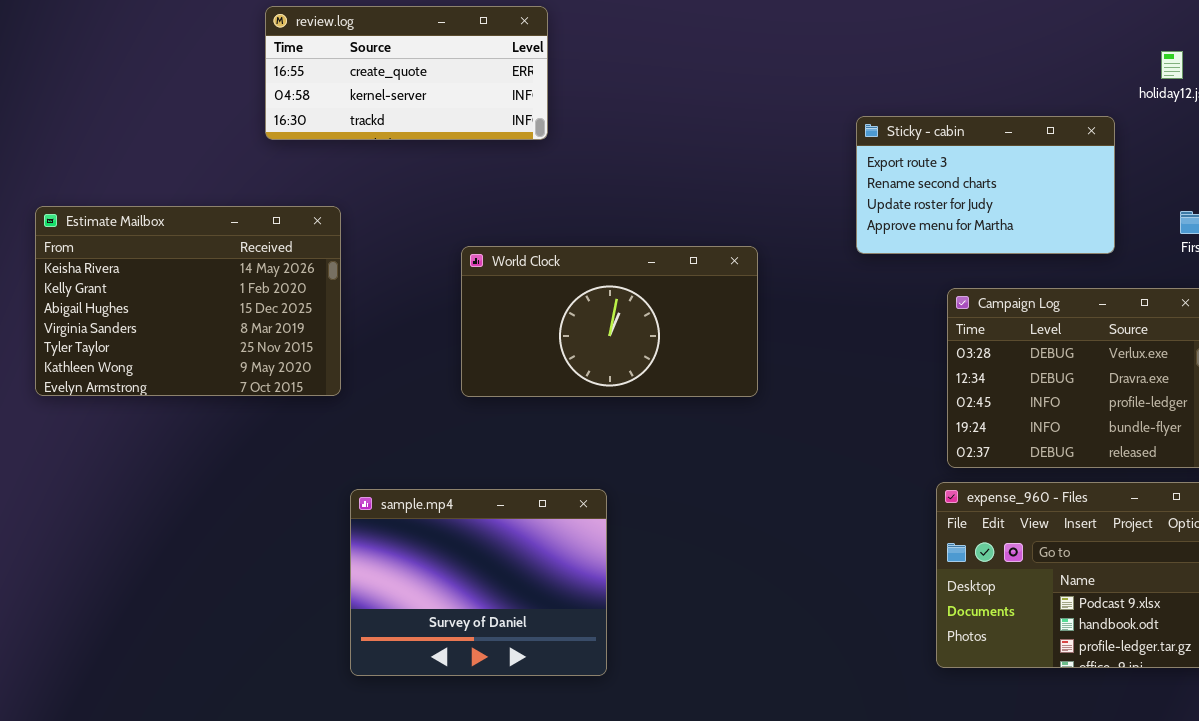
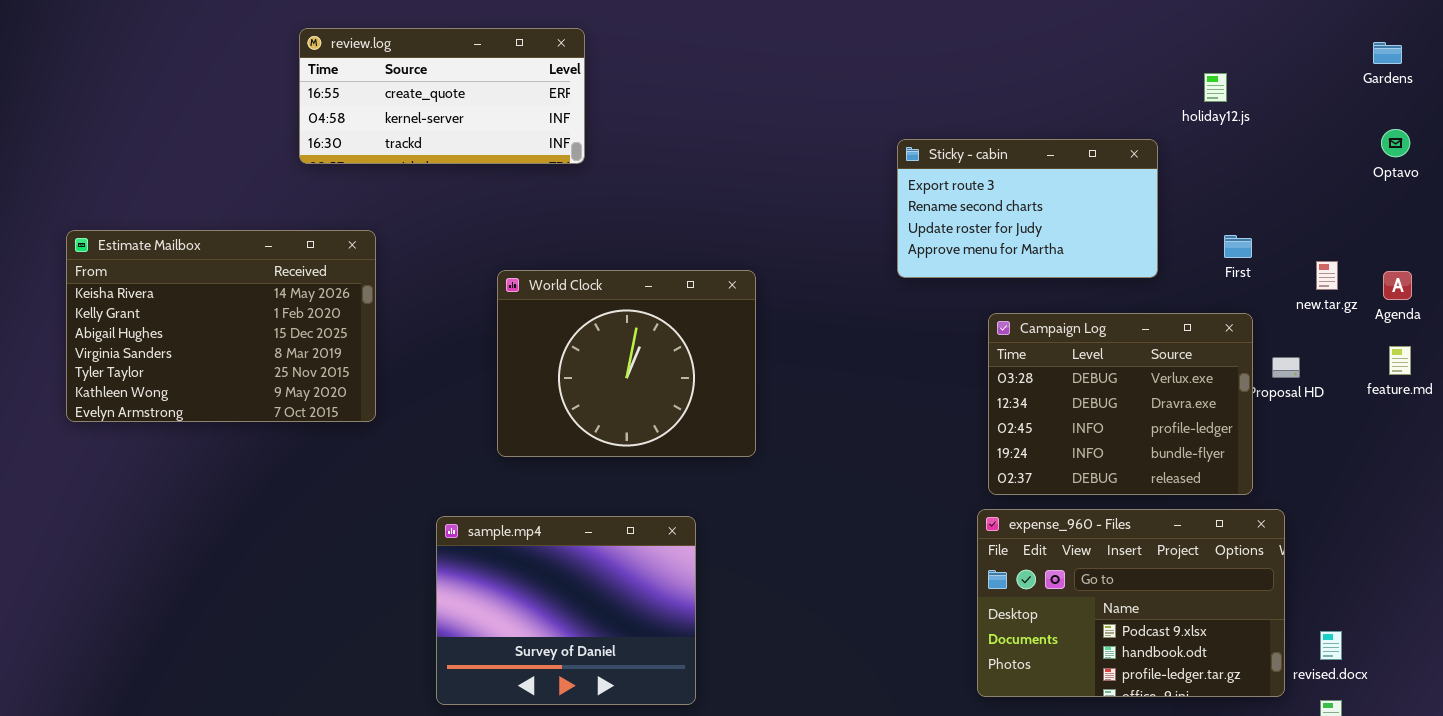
World Clock: [461,246,758,397] -> [497,270,756,457], resized
sample.mp4: [350,489,607,676] -> [436,516,696,705], moved

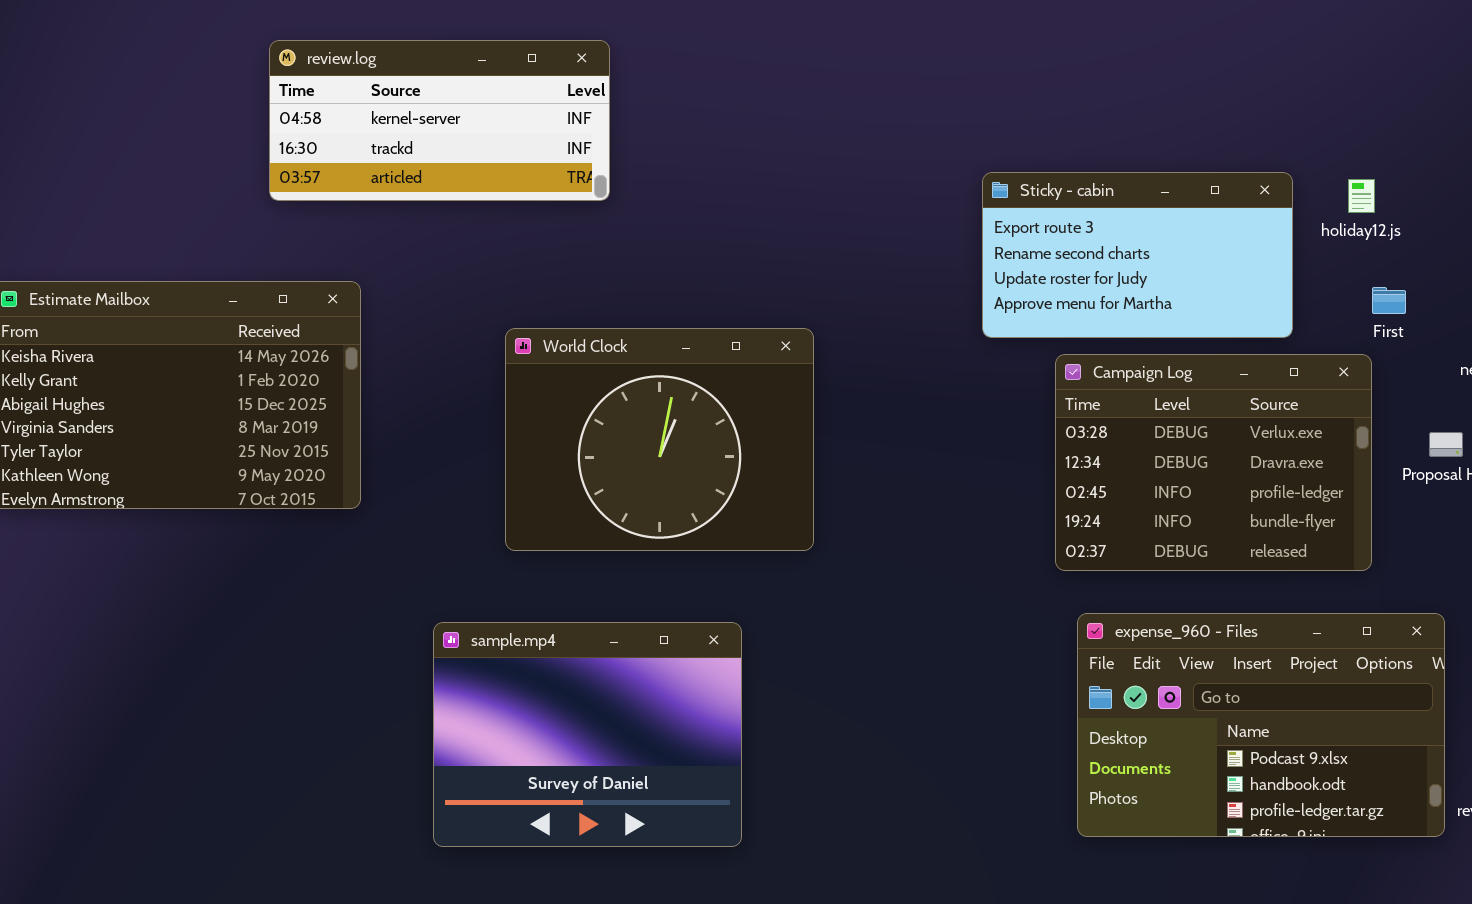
review.log: [299,28,585,164] -> [269,40,610,201], scrolled down 1 row
holiday12.js: [1204,73,1227,102] -> [1348,179,1375,213], moved
Campaign Log: [988,313,1253,495] -> [1055,354,1372,571], moved

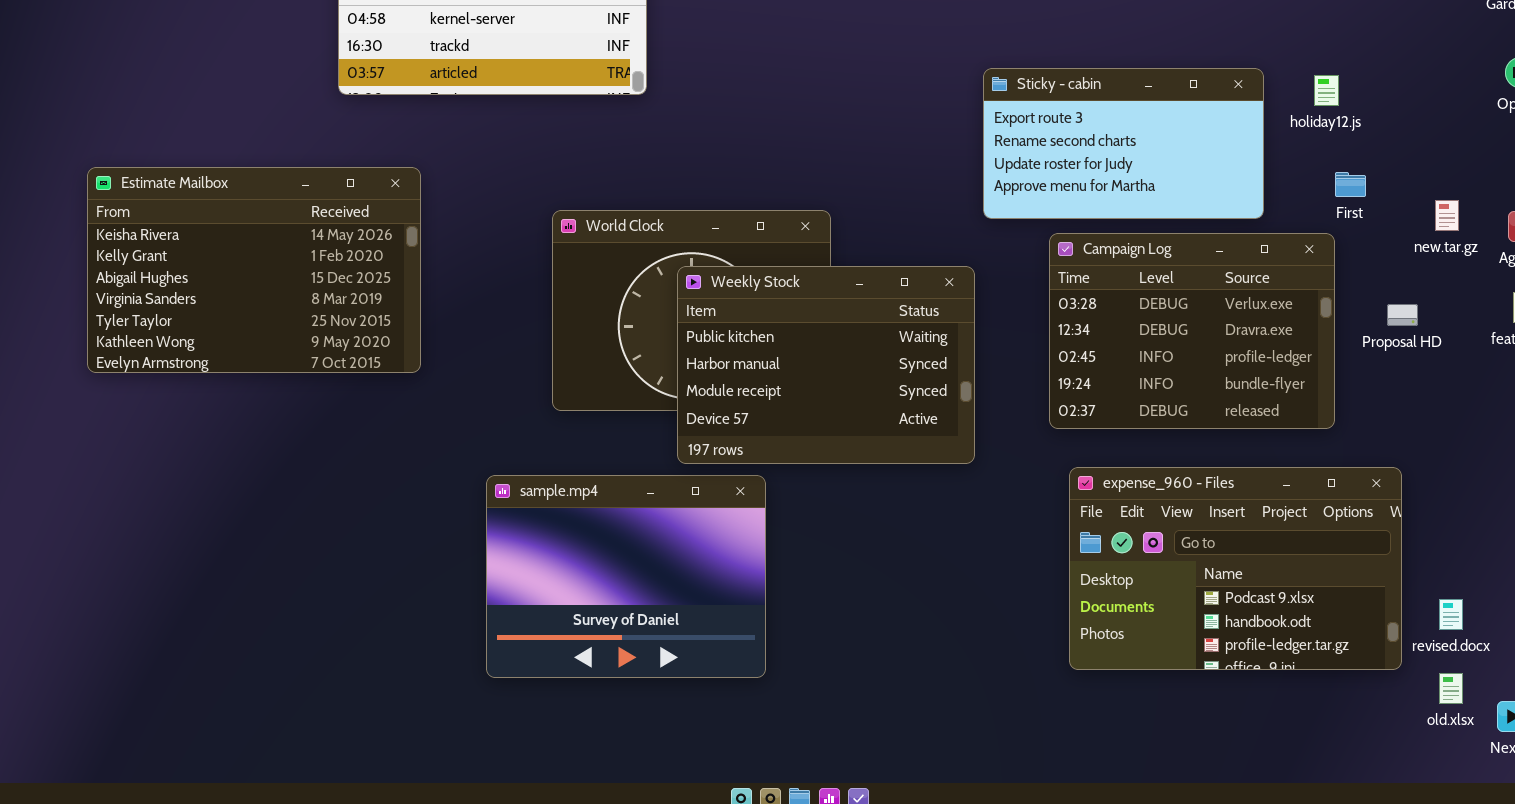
Weekly Stock: none -> [677,266,975,464], opened

